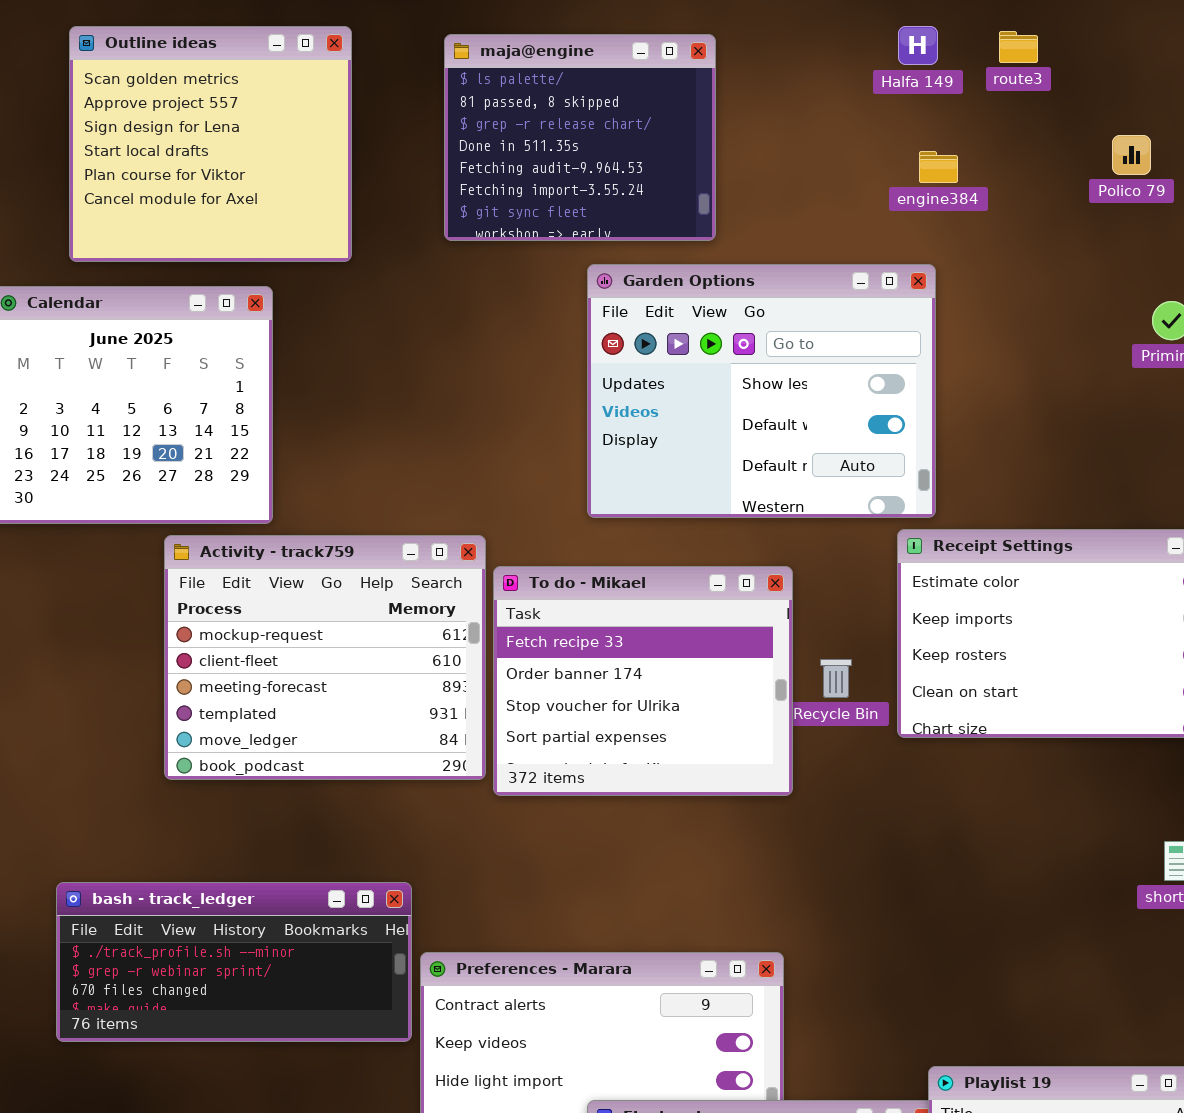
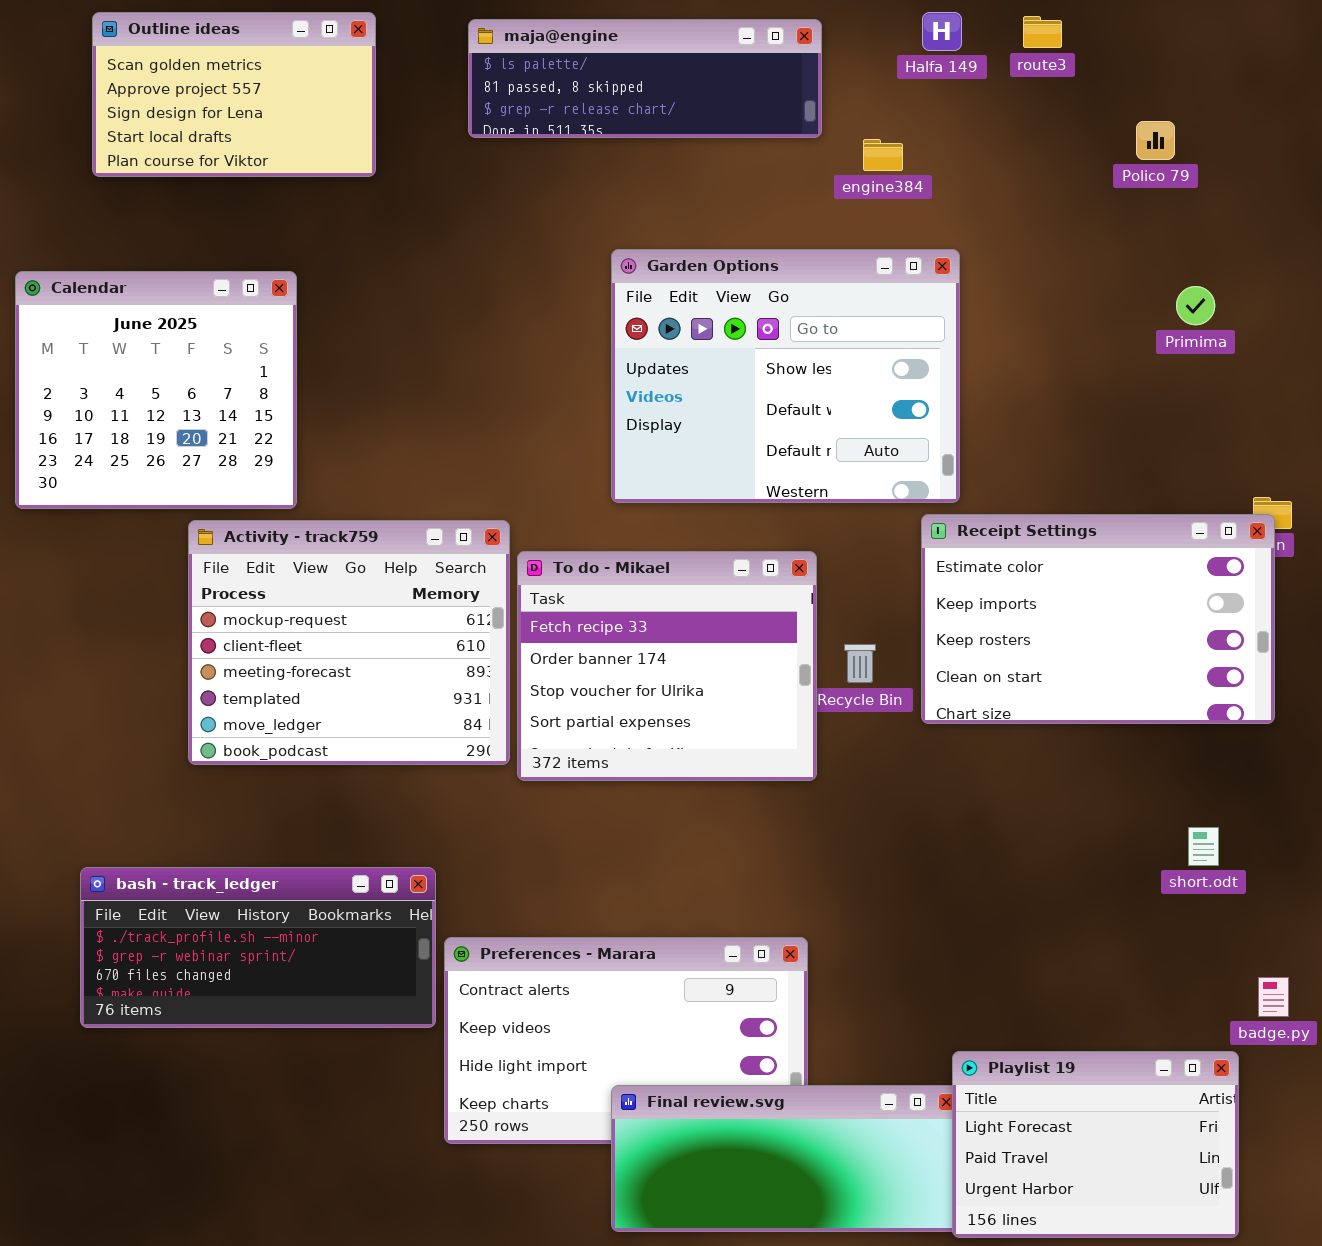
Outline ideas: [69,26,352,262] -> [92,12,376,177], resized
maja@engine: [444,34,716,241] -> [468,19,822,138], resized
engine384: [919,151,958,183] -> [863,139,903,171], moved

